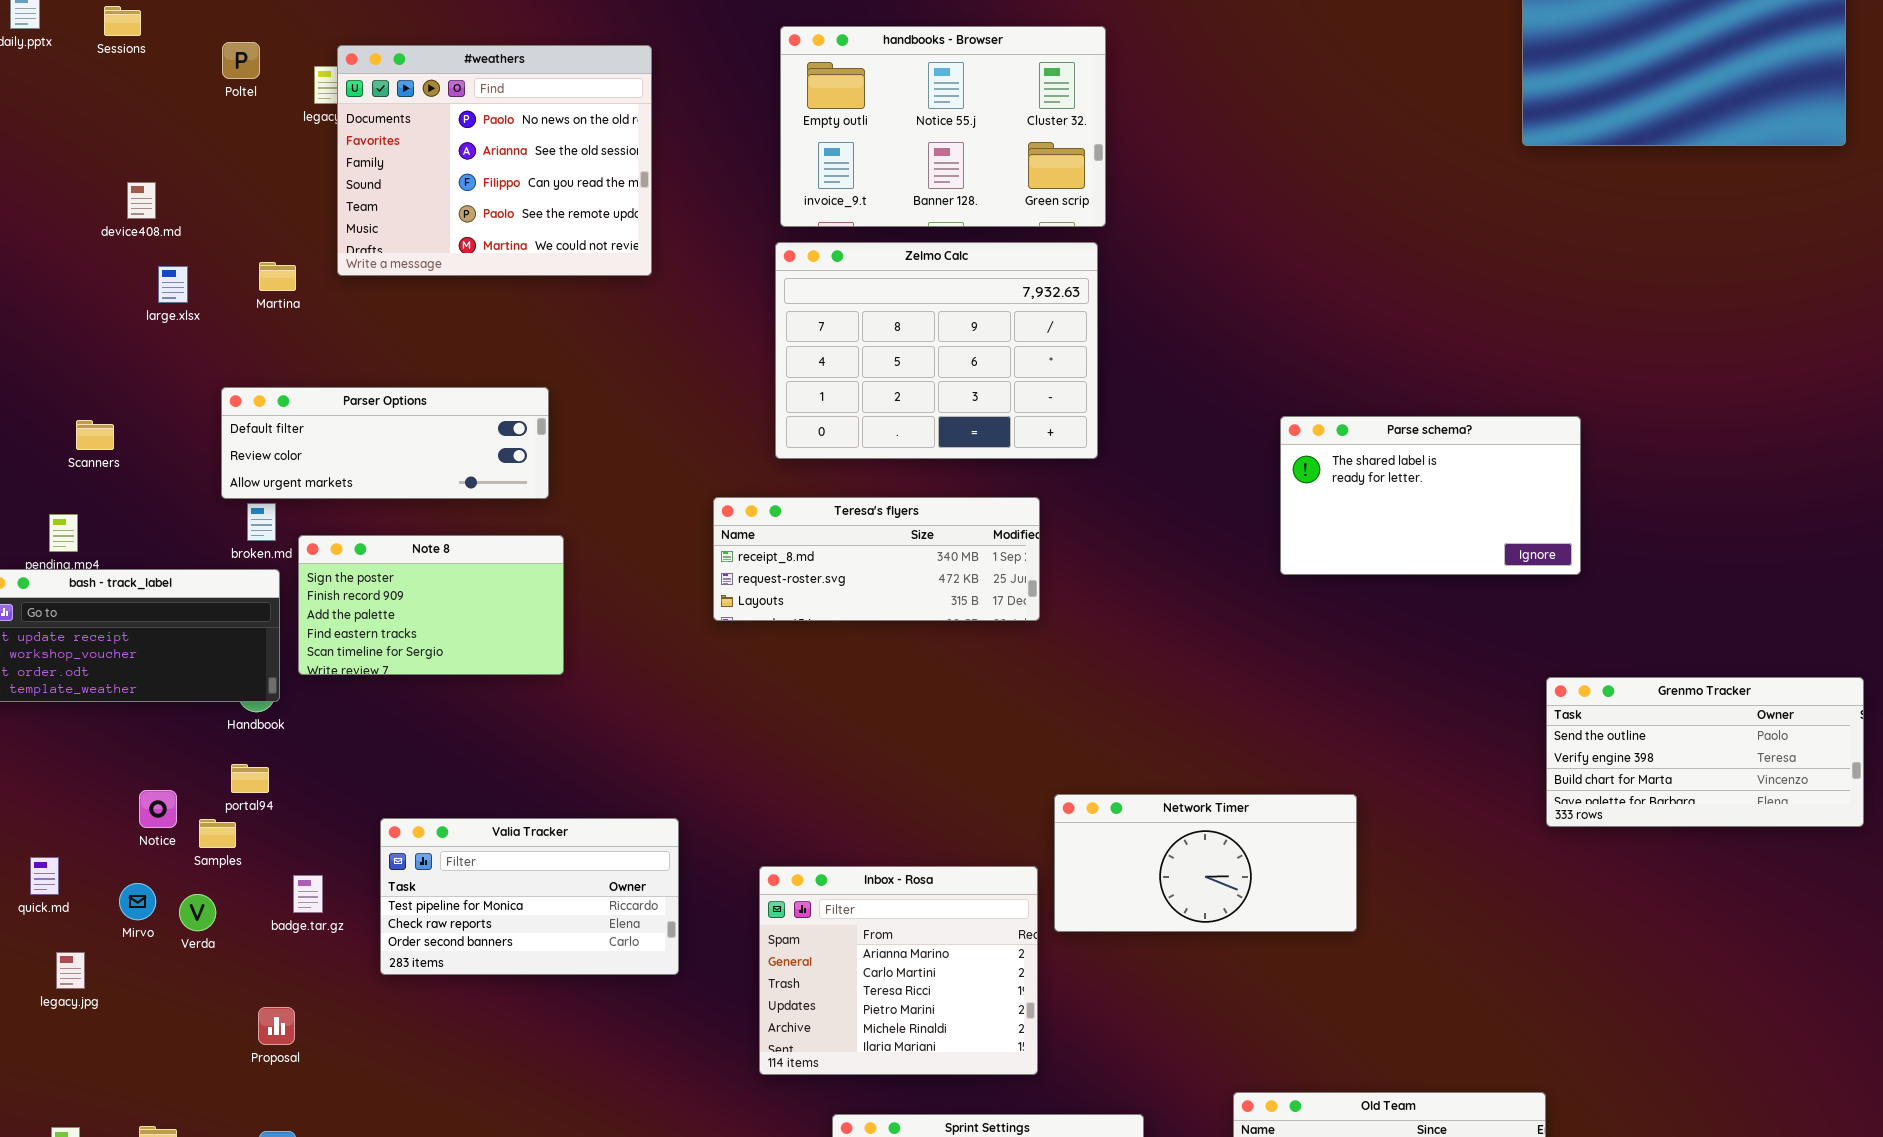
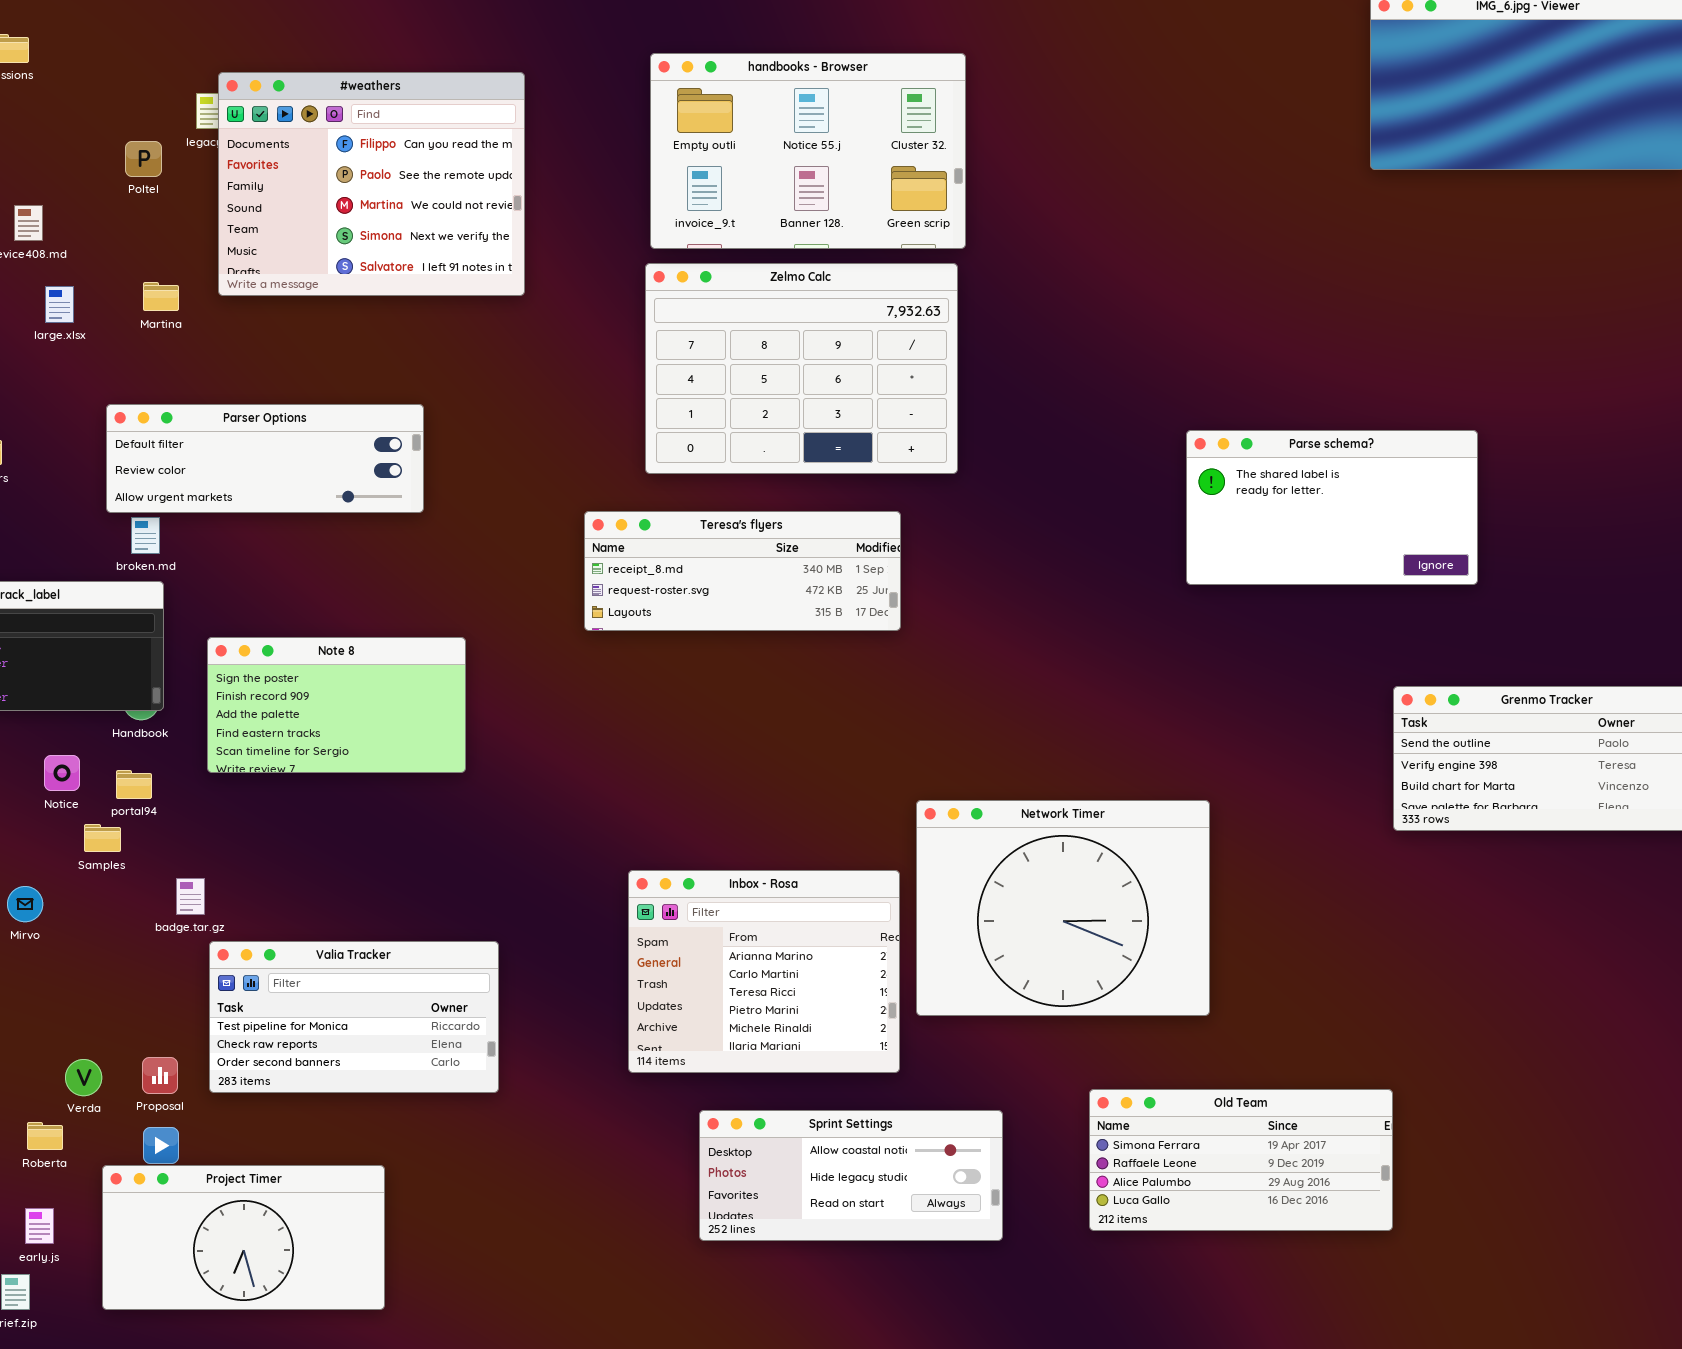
Poltel: [222,42,260,79] -> [125,141,162,177], moved
#weathers: [337,45,652,276] -> [218,72,525,296], scrolled down 2 rows
Parse schema?: [1280,416,1581,575] -> [1186,430,1478,585], moved
Note 8: [298,535,564,675] -> [207,637,466,773], moved
Notice: [139,790,177,828] -> [44,755,80,791], moved
Network Timer: [1054,794,1357,932] -> [916,800,1210,1016], resized
Valia Tracker: [380,818,679,975] -> [209,941,499,1093], moved
Verda: [179,894,216,931] -> [65,1059,102,1096], moved
Proposal: [258,1007,295,1045] -> [142,1057,178,1094], moved

